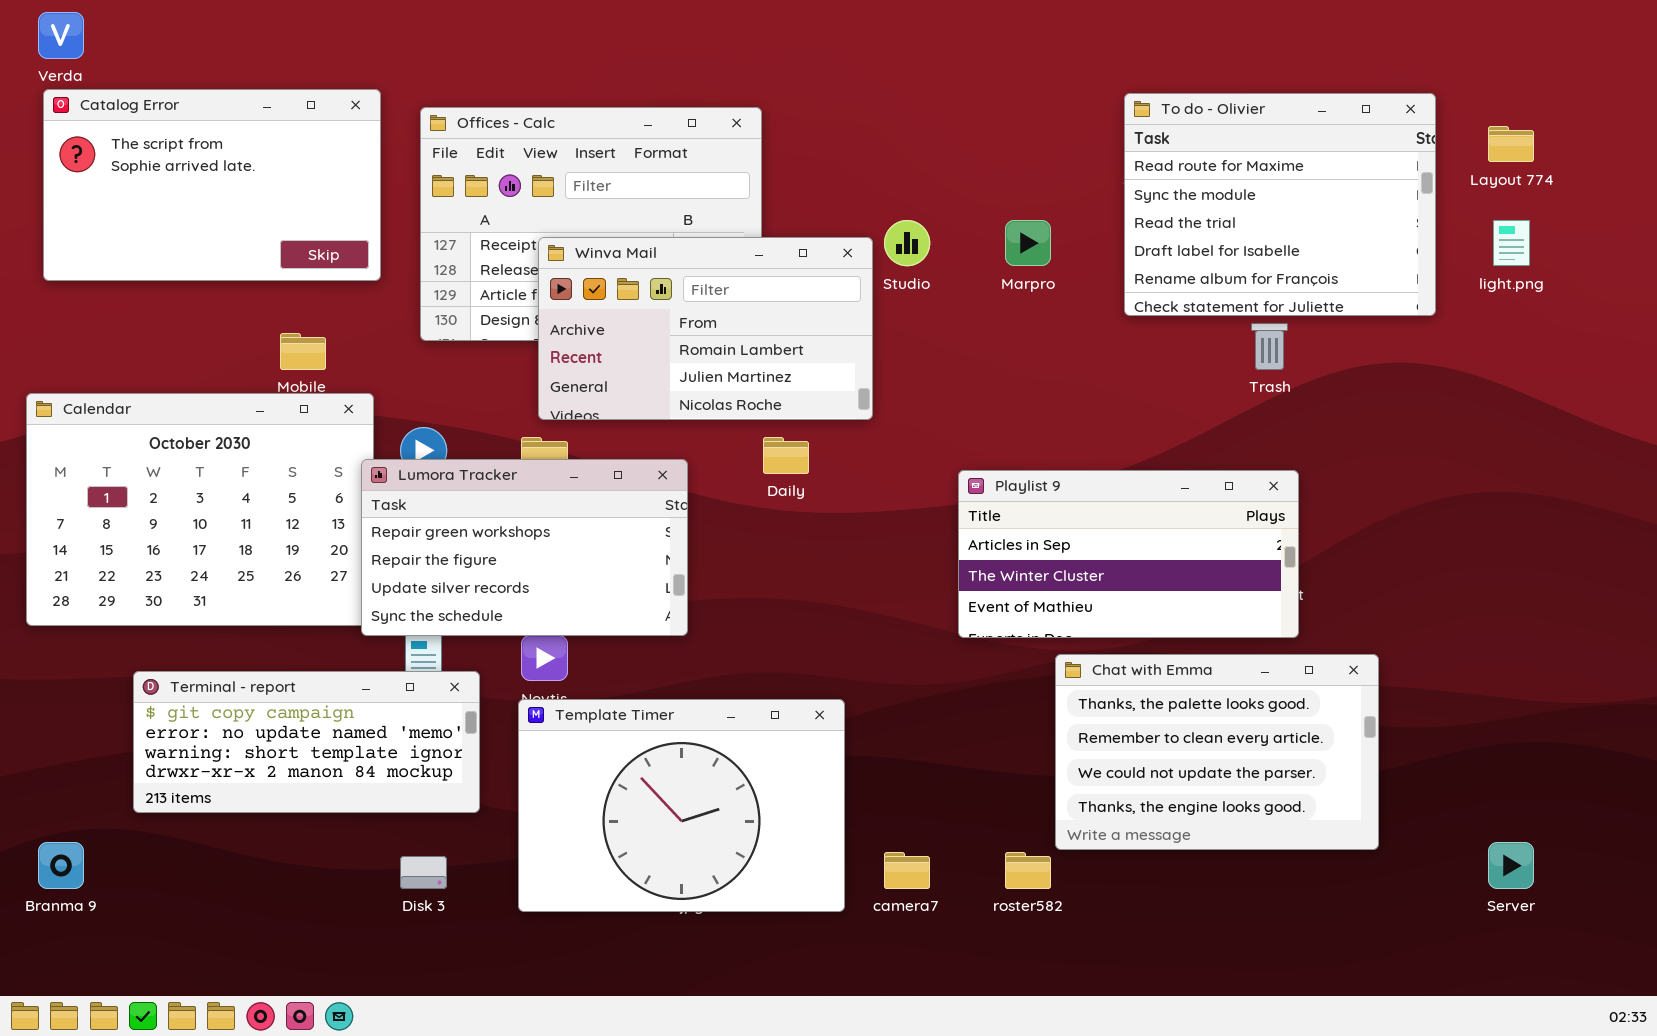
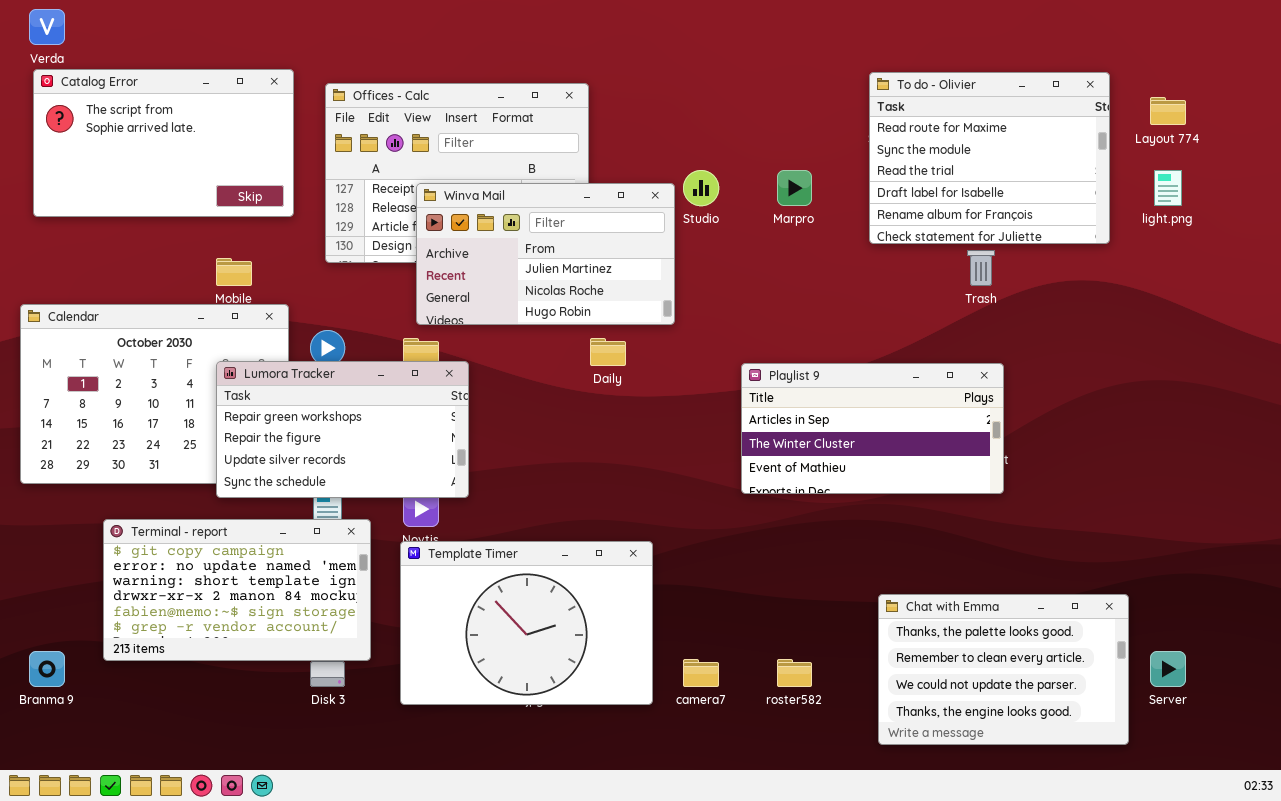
Winva Mail: [538,237,873,420] -> [416,183,675,325], scrolled down 1 row
Lumora Tracker: [361,459,688,636] -> [216,361,469,498], moved
Chat with Emma: [1055,654,1379,850] -> [878,594,1129,745], moved
Terminal - report: [133,671,480,813] -> [103,519,371,661], resized

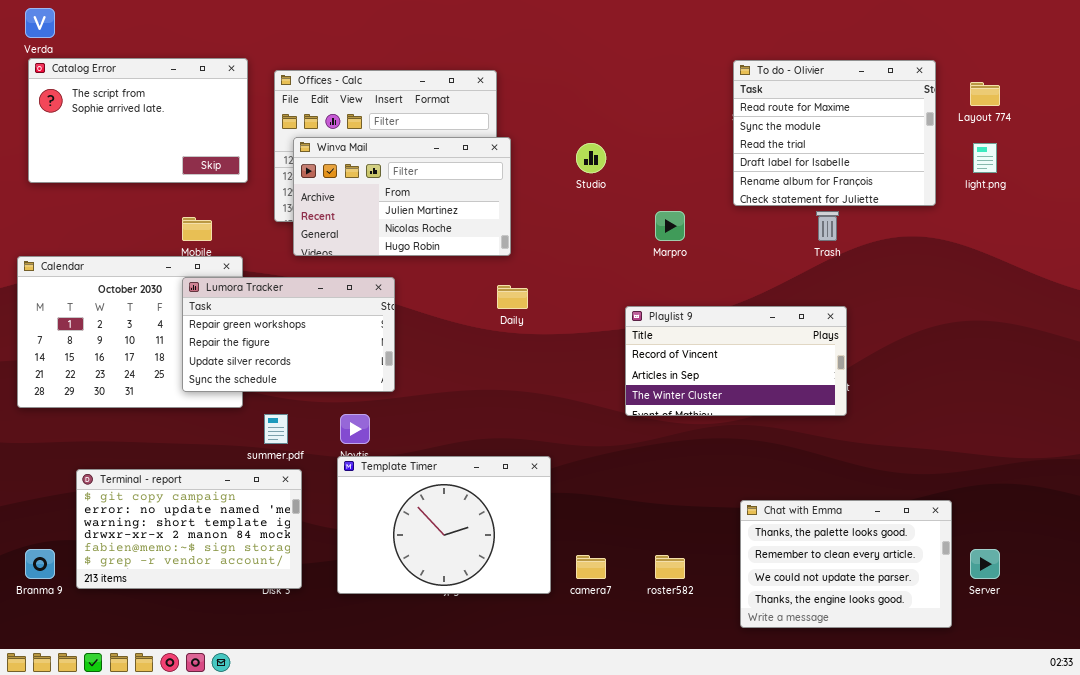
Marpro: [777,170,812,206] -> [655,211,685,241], moved
Winva Mail: [416,183,675,325] -> [293,137,511,256], moved
Lumora Tracker: [216,361,469,498] -> [182,277,395,392], moved
Playlist 9: [741,363,1004,494] -> [625,306,847,416], scrolled up 1 row
Terminal - report: [103,519,371,661] -> [76,469,302,589], moved

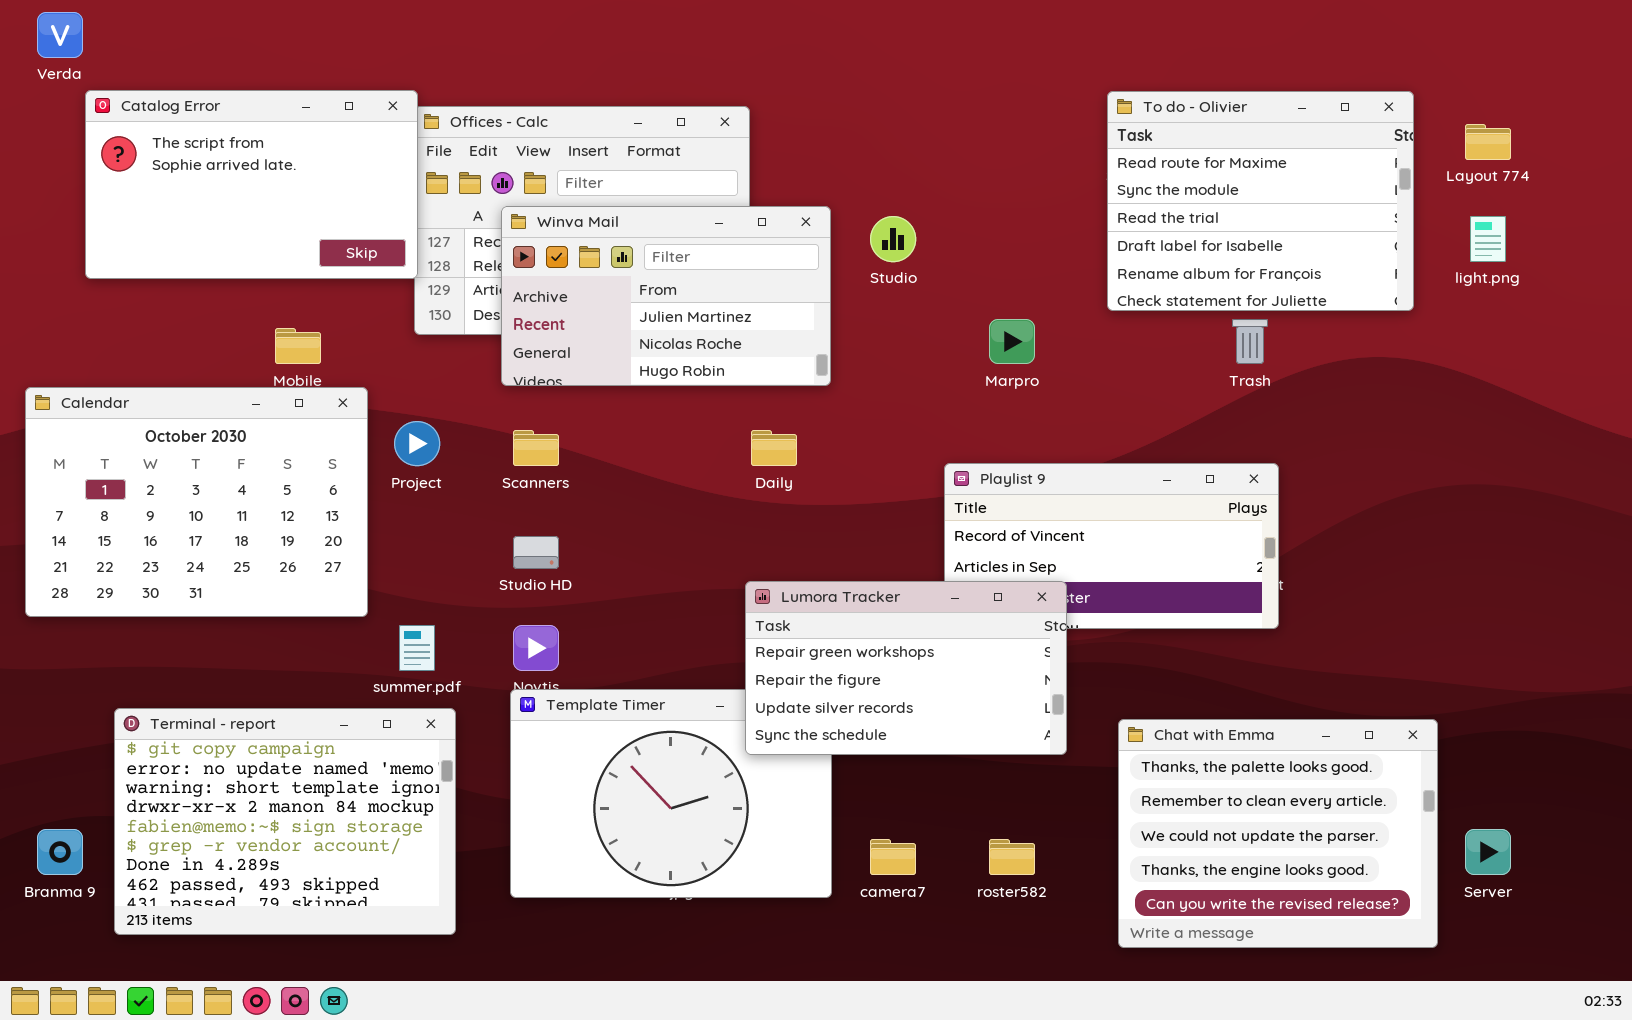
Catalog Error: [28,58,248,183] -> [85,90,418,279], moved
Winva Mail: [293,137,511,256] -> [501,206,831,386], moved
Lumora Tracker: [182,277,395,392] -> [745,581,1067,755], moved
Terminal - report: [76,469,302,589] -> [114,708,456,935], resized
Chat with Emma: [740,500,952,628] -> [1118,719,1438,948], resized

